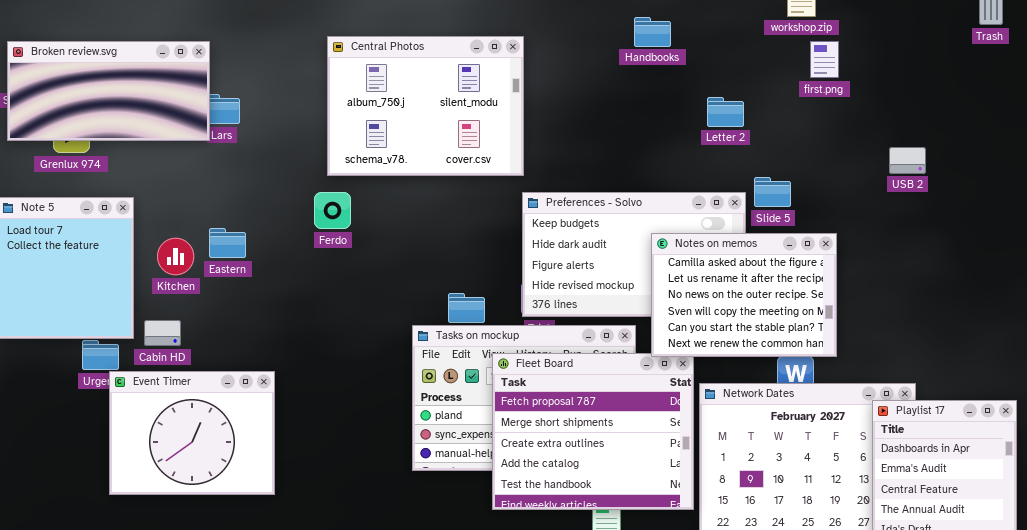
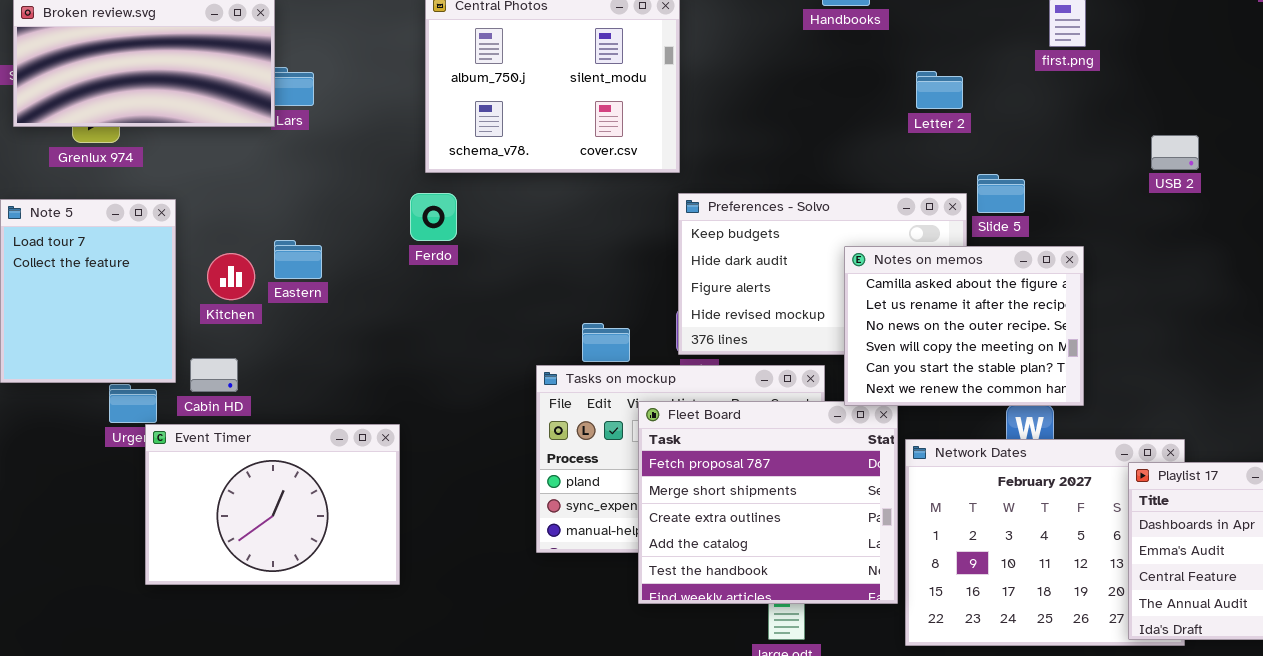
Event Timer: [109,371,275,495] -> [145,424,400,585], resized

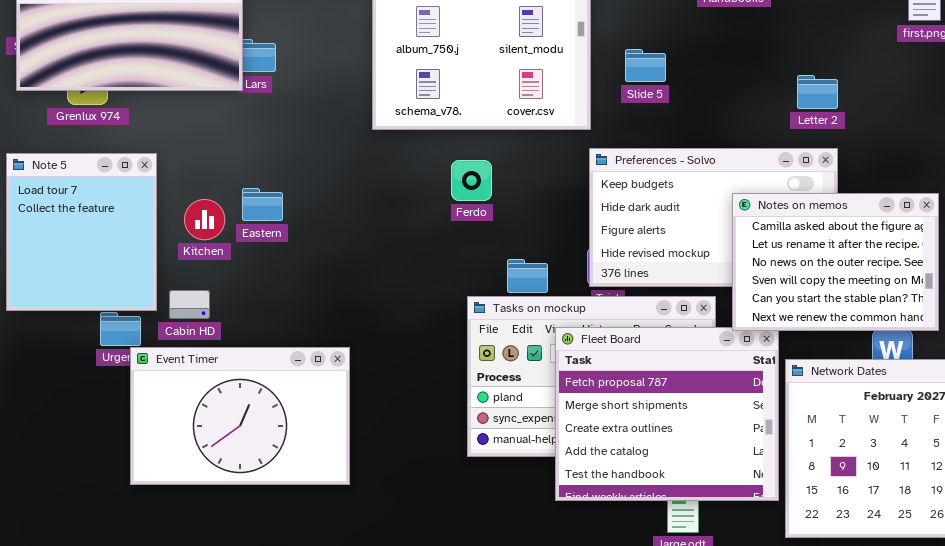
Letter 2: [916,71,963,109] -> [797,75,838,109], moved
Slide 5: [977,174,1025,213] -> [625,49,666,82], moved
Ferdo: [410,193,457,241] -> [451,160,492,201], moved

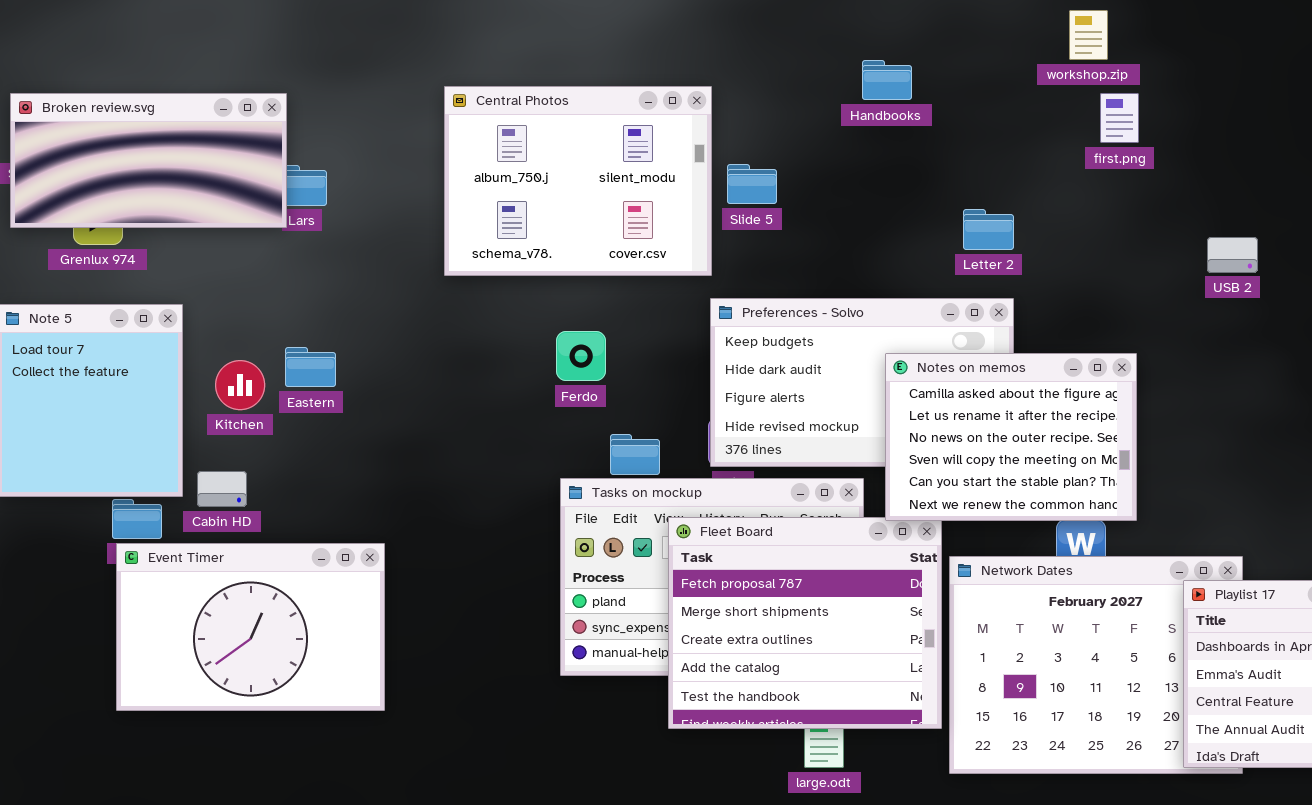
Slide 5: [625,49,666,82] -> [727,164,777,204], moved
Ferdo: [451,160,492,201] -> [556,331,606,381], moved
Event Timer: [130,347,350,485] -> [116,543,385,711], moved

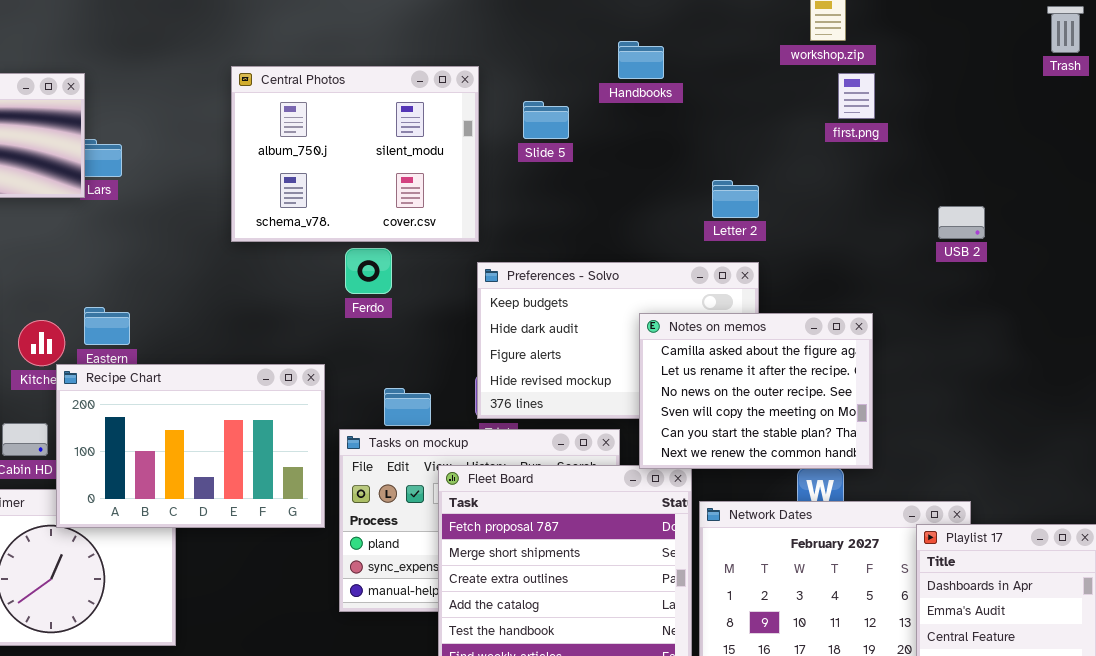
Slide 5: [727,164,777,204] -> [523,101,569,139], moved
Ferdo: [556,331,606,381] -> [345,248,392,294], moved
Recipe Chart: none -> [56,364,325,528], opened

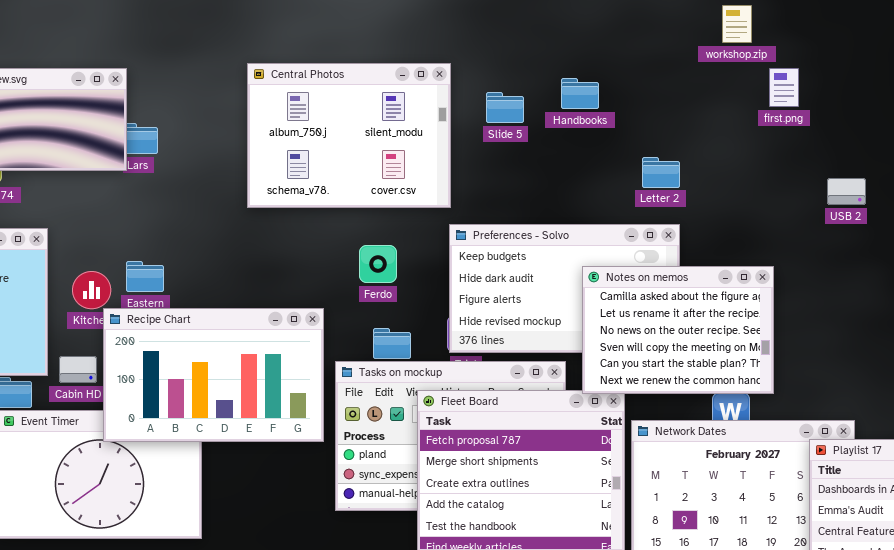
Handbooks: [618,41,664,79] -> [561,78,599,109], moved
first.png: [838,73,875,119] -> [769,68,799,107], moved
Ferdo: [345,248,392,294] -> [359,245,397,283], moved

